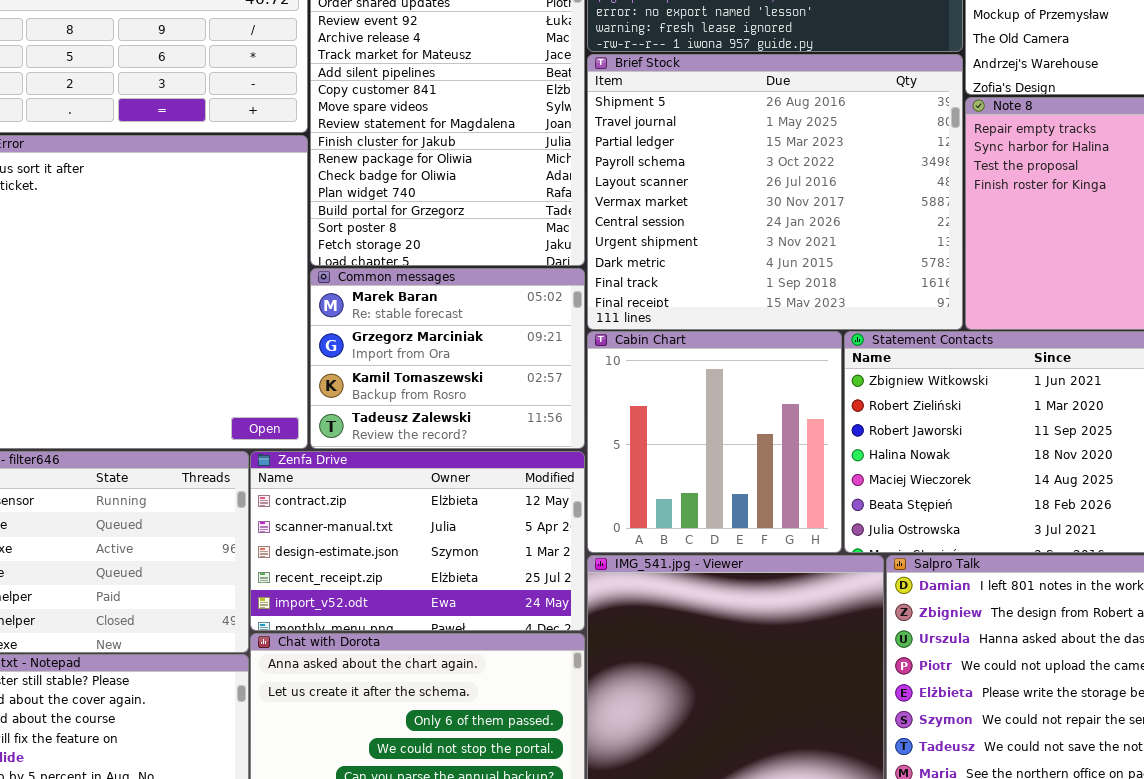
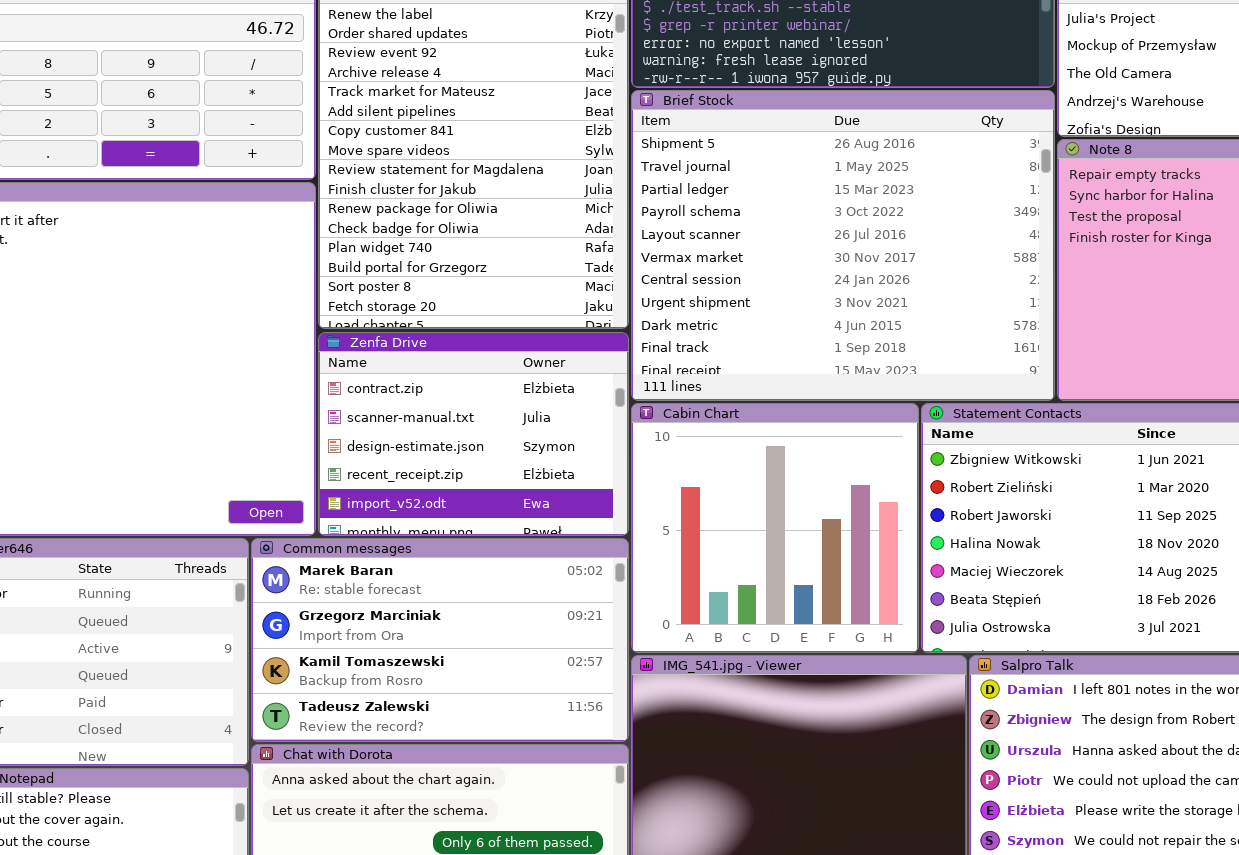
Common messages: [310,268,585,449] -> [251,538,629,742], moved, resized
Zenfa Drive: [250,451,585,631] -> [318,332,629,536], moved, resized

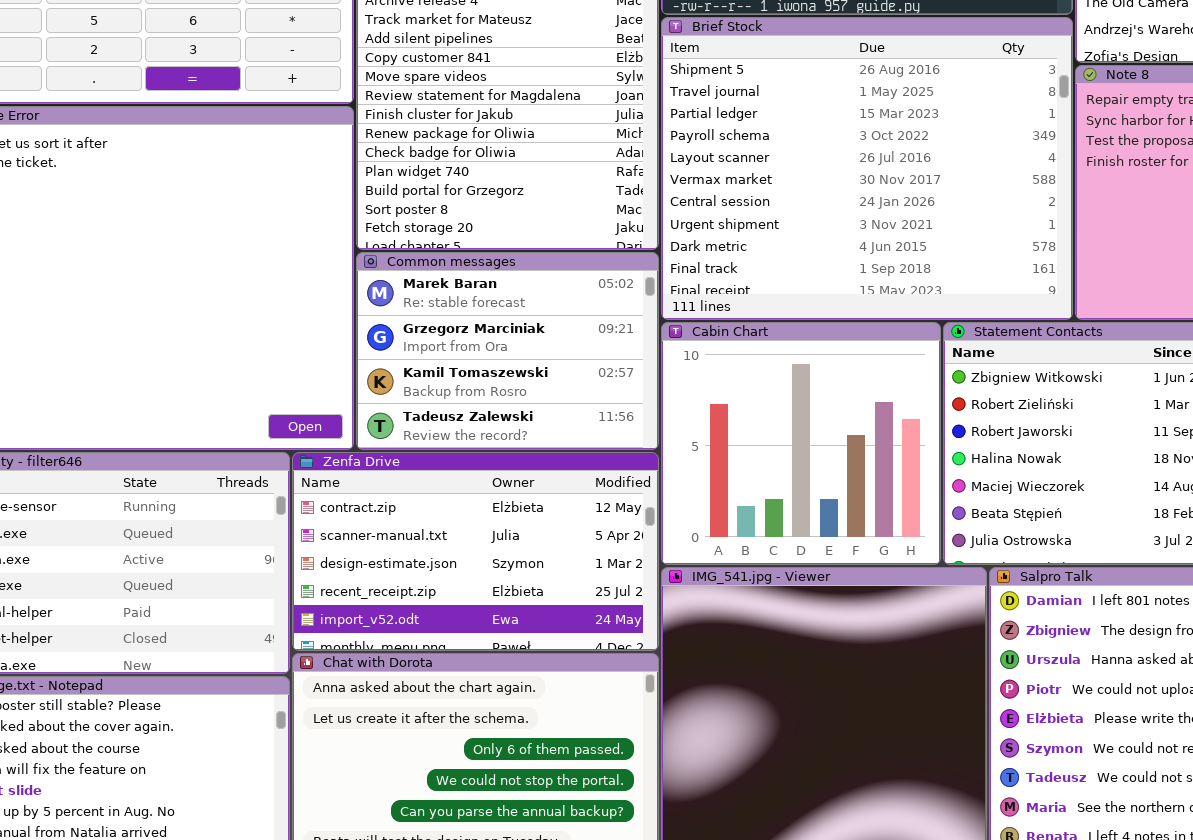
Zenfa Drive: [318,332,629,536] -> [292,452,659,651], moved, resized
Common messages: [251,538,629,742] -> [356,252,659,450], moved, resized

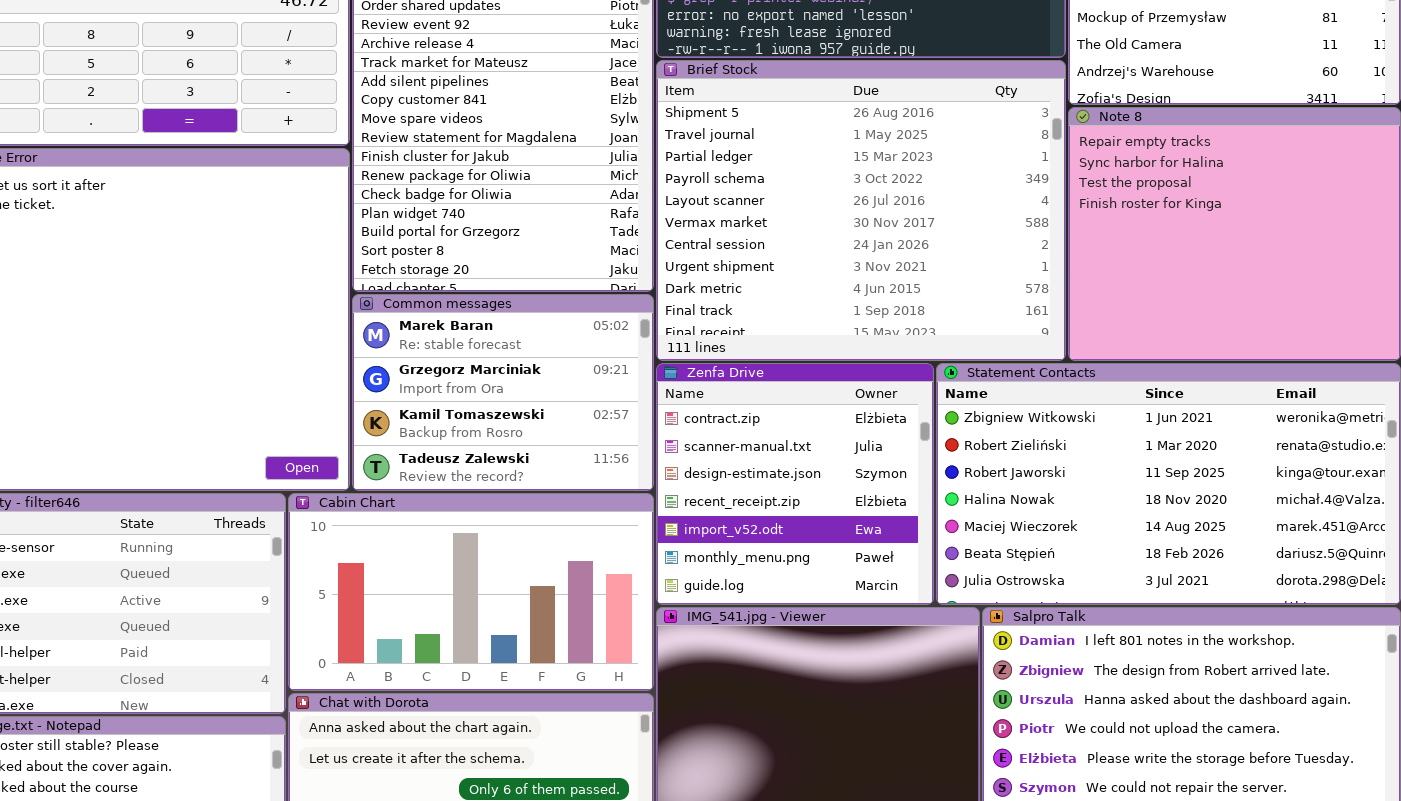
Cabin Chart: [661,322,941,565] -> [288,493,654,691], moved, resized
Zenfa Drive: [292,452,659,651] -> [656,363,934,605], moved, resized

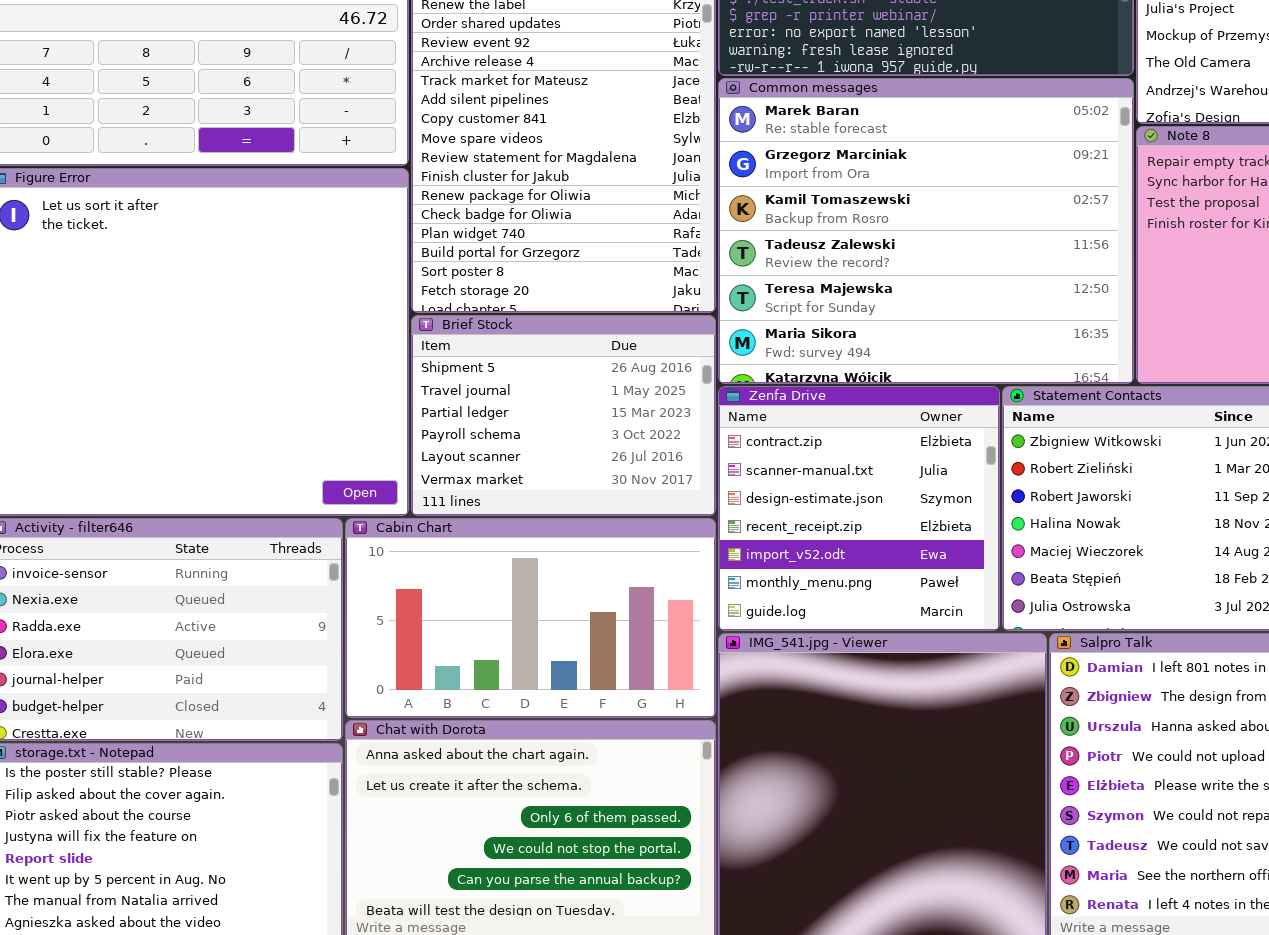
Brief Stock: [656,60,1066,361] -> [411,315,716,516], moved, resized
Common messages: [352,294,654,491] -> [718,78,1134,384], moved, resized

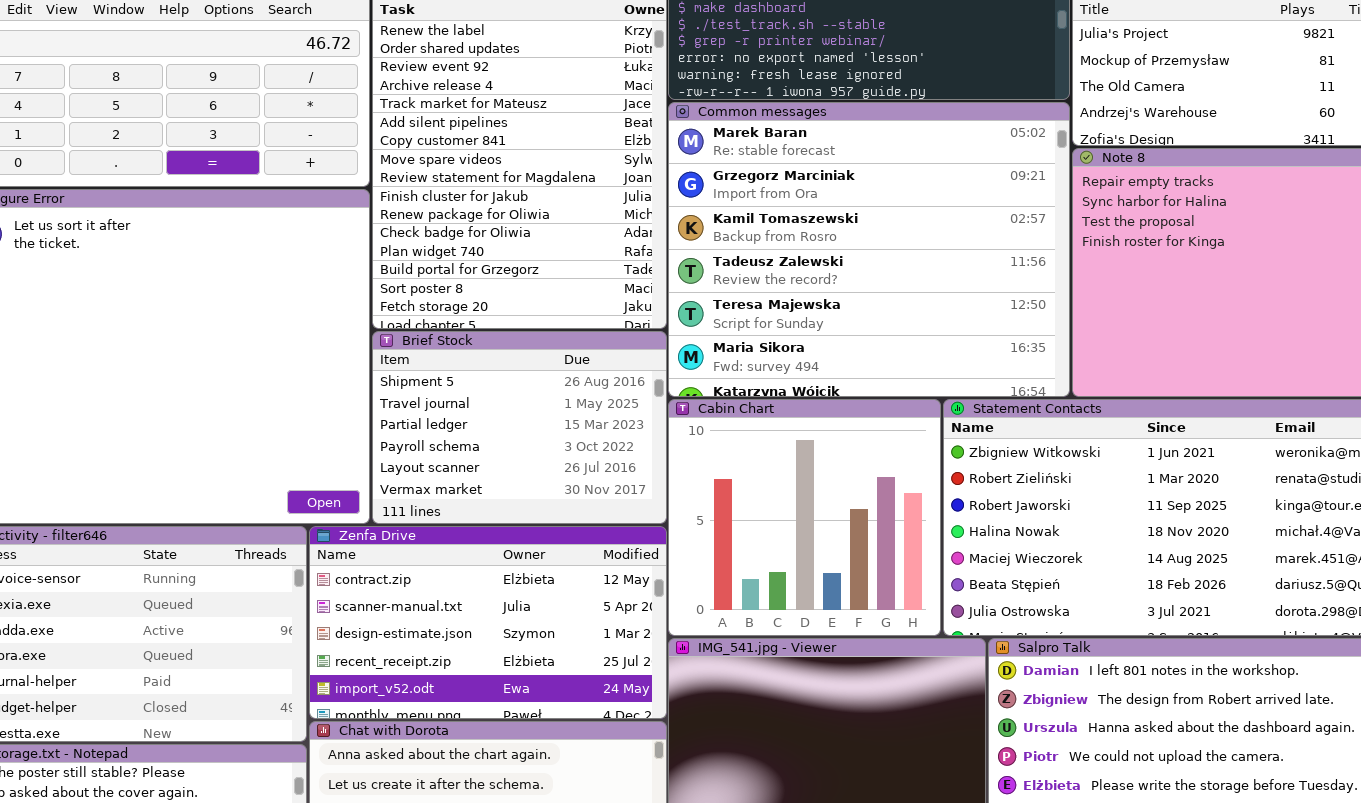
Zenfa Drive: [718,386,1000,631] -> [309,526,667,719], moved, resized
Cabin Chart: [345,518,716,718] -> [668,399,941,636], moved, resized

